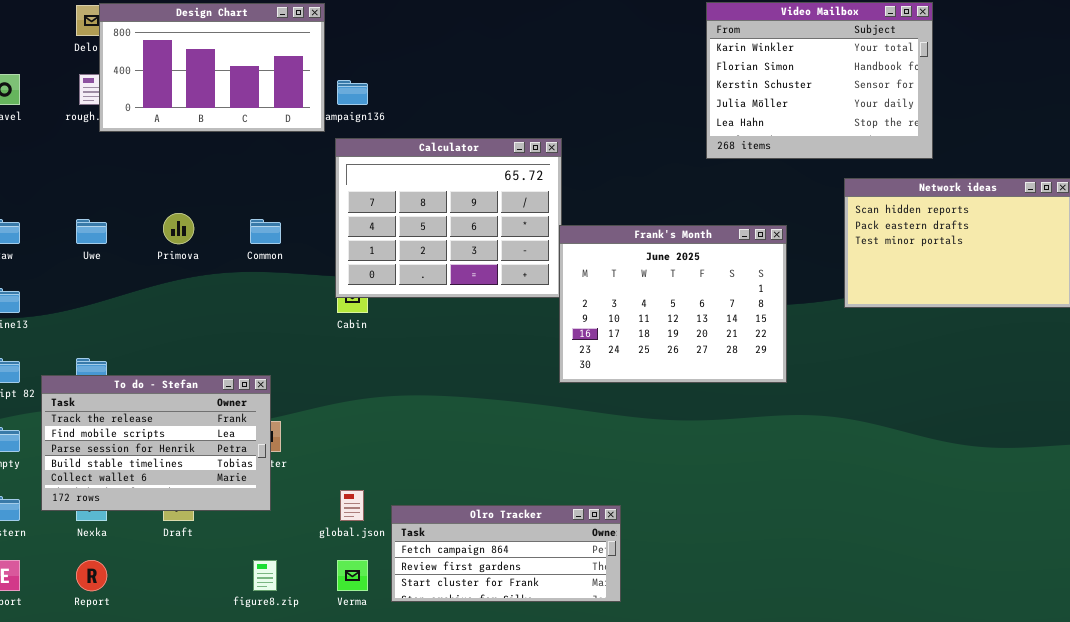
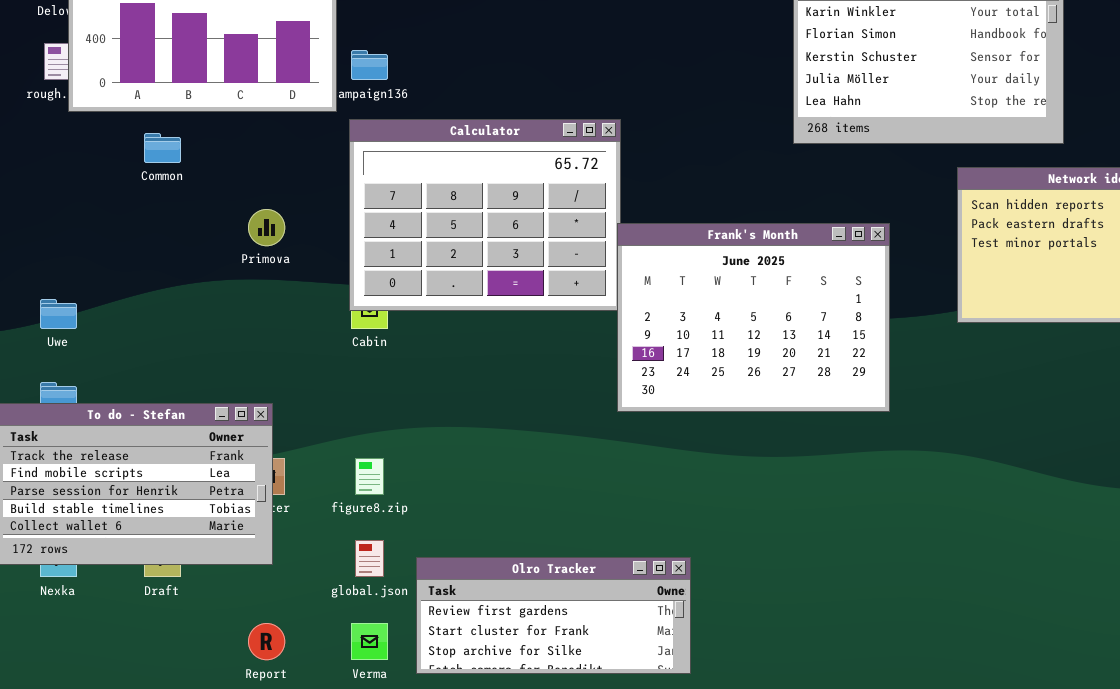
Primova: [163,213,194,244] -> [248,209,285,246], moved
Uwe: [76,219,107,244] -> [40,299,77,329], moved
Common: [250,219,281,244] -> [144,133,181,163], moved
Olro Tracker: [391,505,621,602] -> [416,557,691,674], scrolled down 1 row
Report: [76,560,107,591] -> [248,623,285,660], moved
figure8.zip: [253,560,277,591] -> [355,458,384,495], moved

